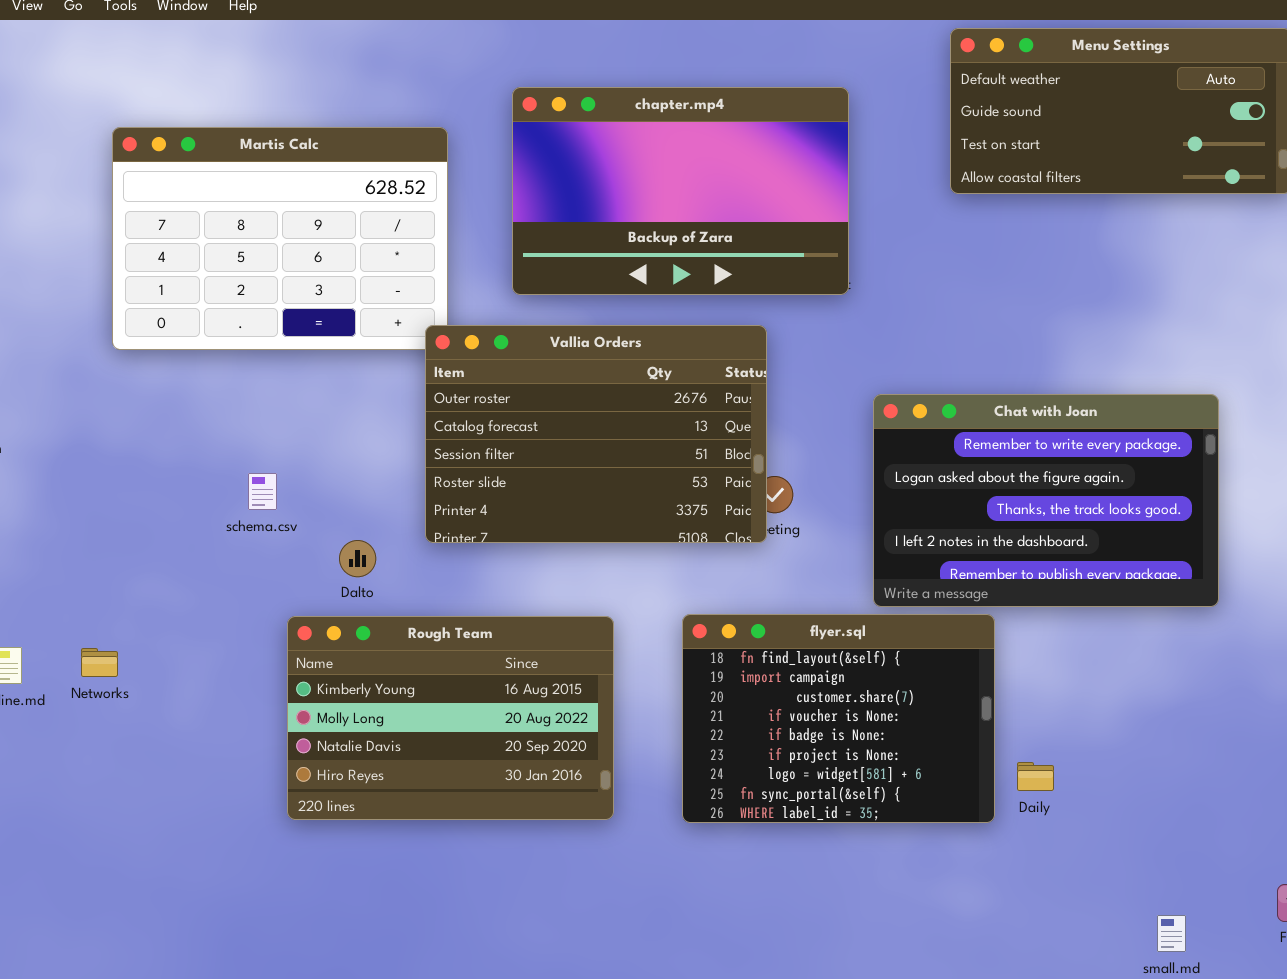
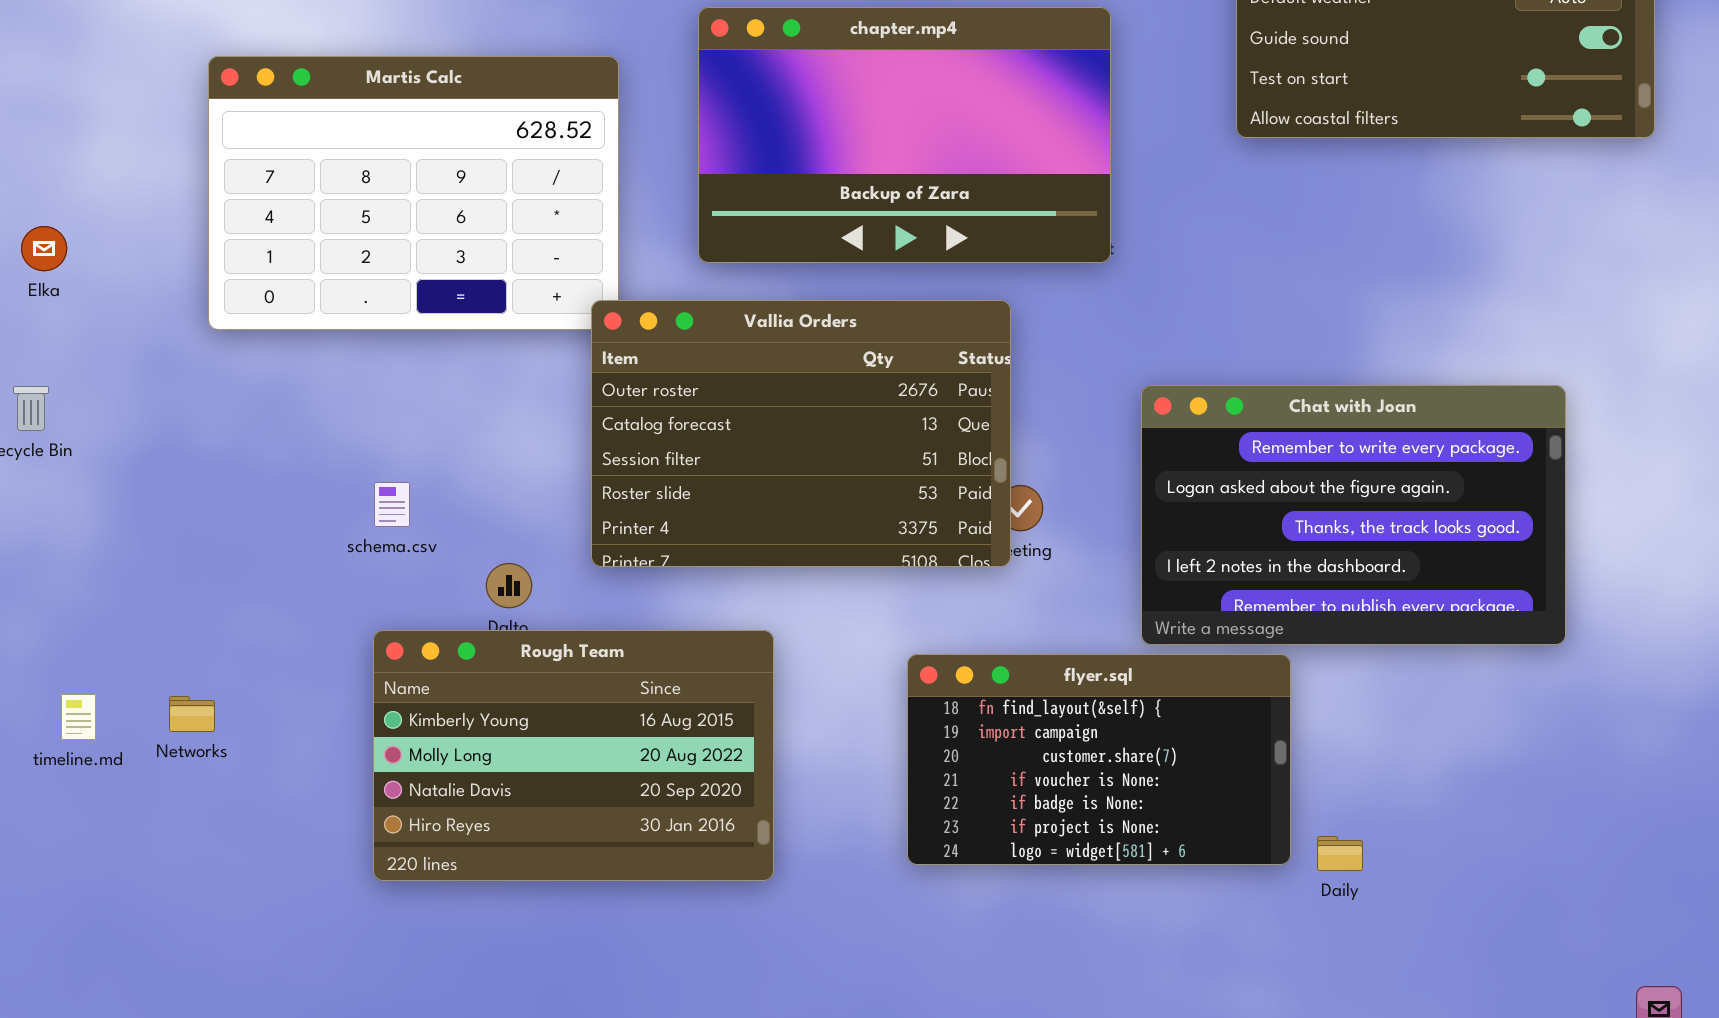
flyer.sql: [682,614,995,823] -> [907,654,1291,865], resized
Rough Team: [287,616,614,820] -> [373,630,774,881], moved

